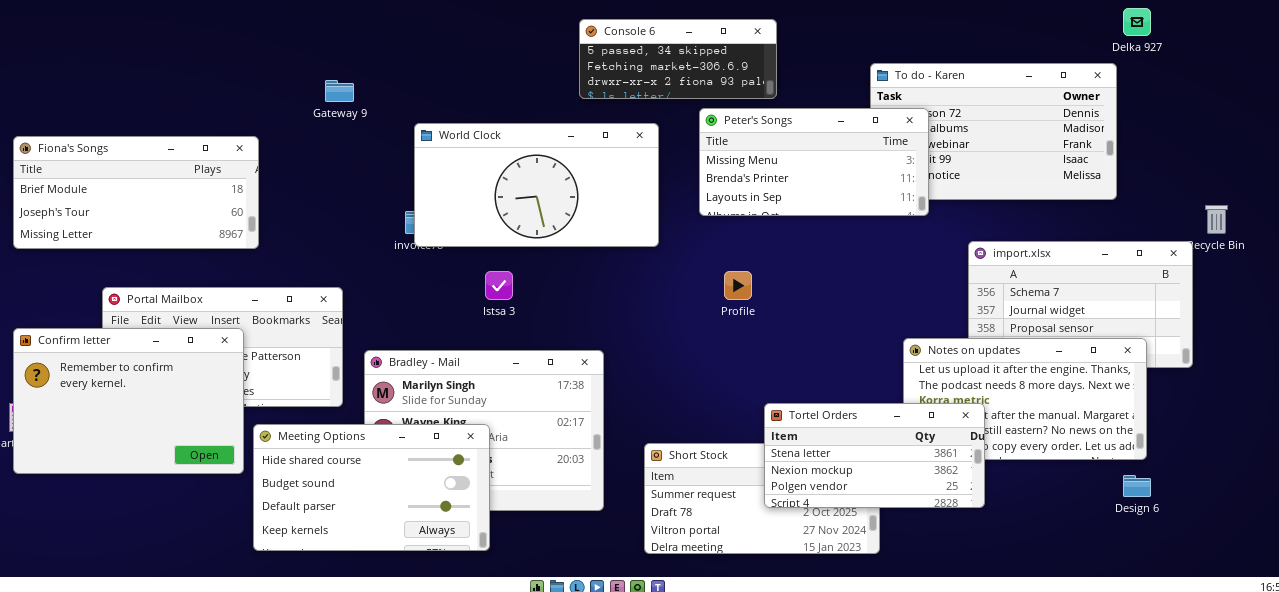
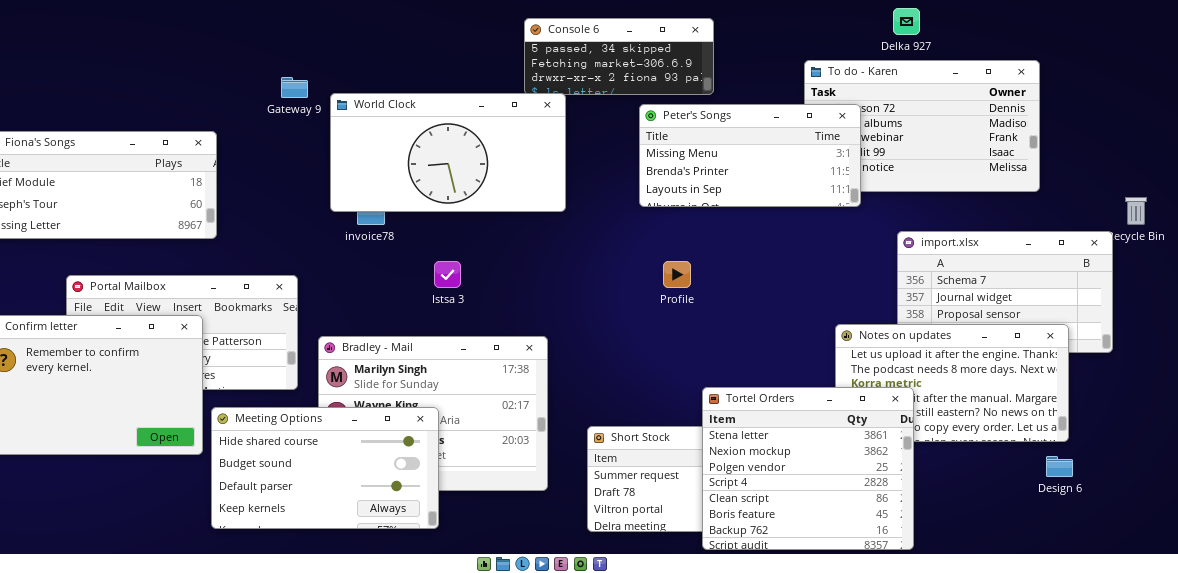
Delka 927: [1123,8,1151,36] -> [893,8,920,35], moved
World Clock: [414,123,659,247] -> [330,93,566,212], moved
Tortel Orders: [764,403,985,508] -> [702,387,914,550], resized

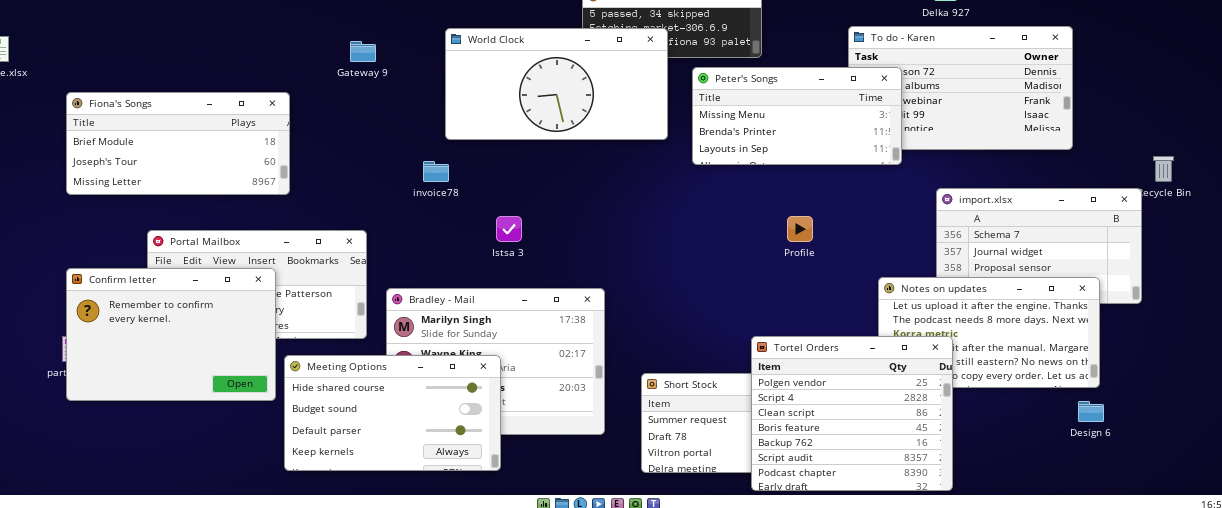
World Clock: [330,93,566,212] -> [445,28,668,140], moved
Profile: [663,261,691,288] -> [787,216,813,242], moved
Tortel Orders: [702,387,914,550] -> [751,336,953,491], scrolled down 2 rows

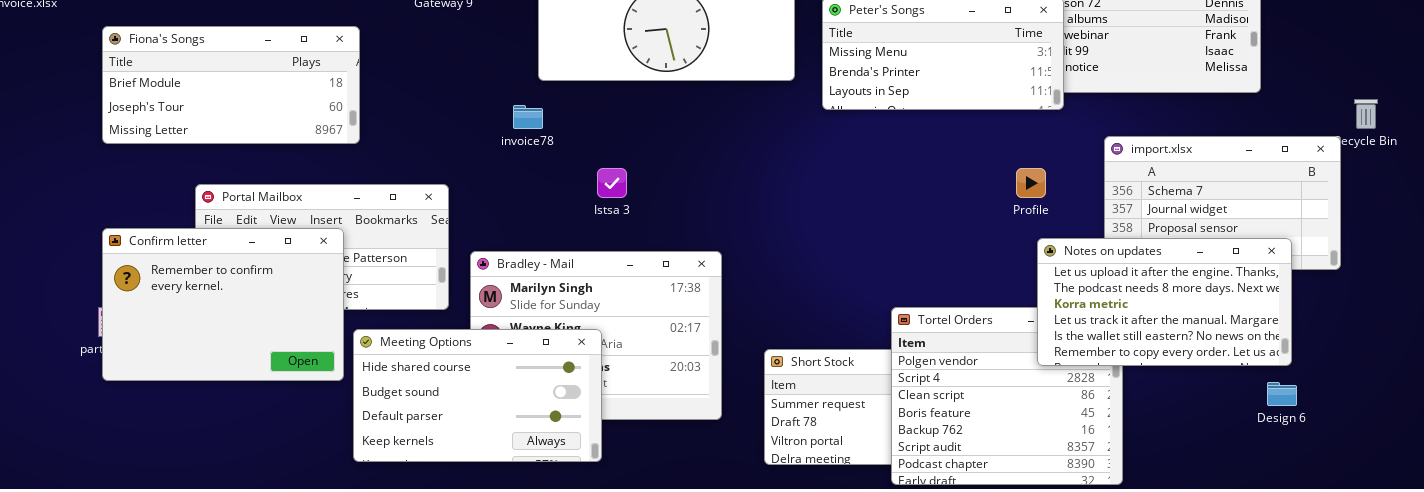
Profile: [787,216,813,242] -> [1016,168,1046,198], moved
Notes on updates: [878,277,1100,388] -> [1037,238,1292,366], raised

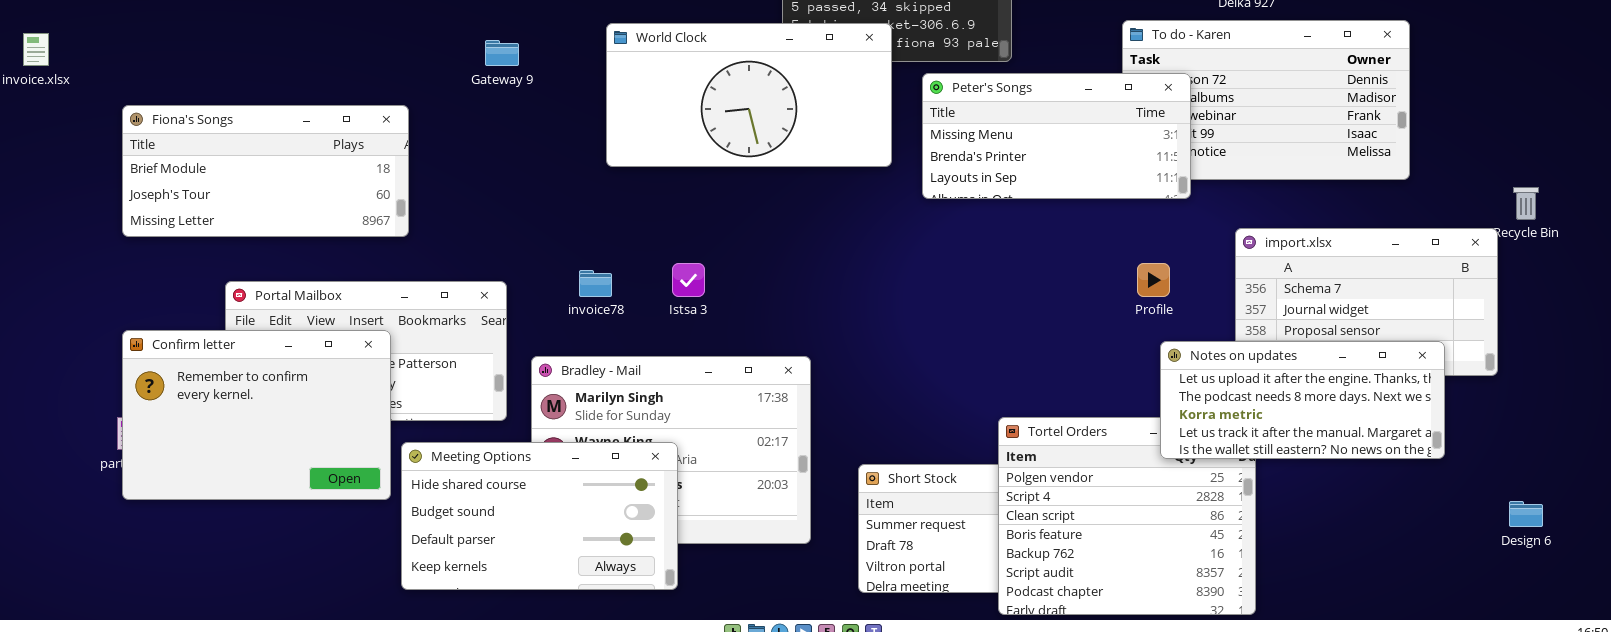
invoice78: [513,105,543,129] -> [579,270,612,297], moved
Notes on updates: [1037,238,1292,366] -> [1160,341,1445,459], resized
Design 6: [1267,382,1297,406] -> [1509,501,1543,527], moved

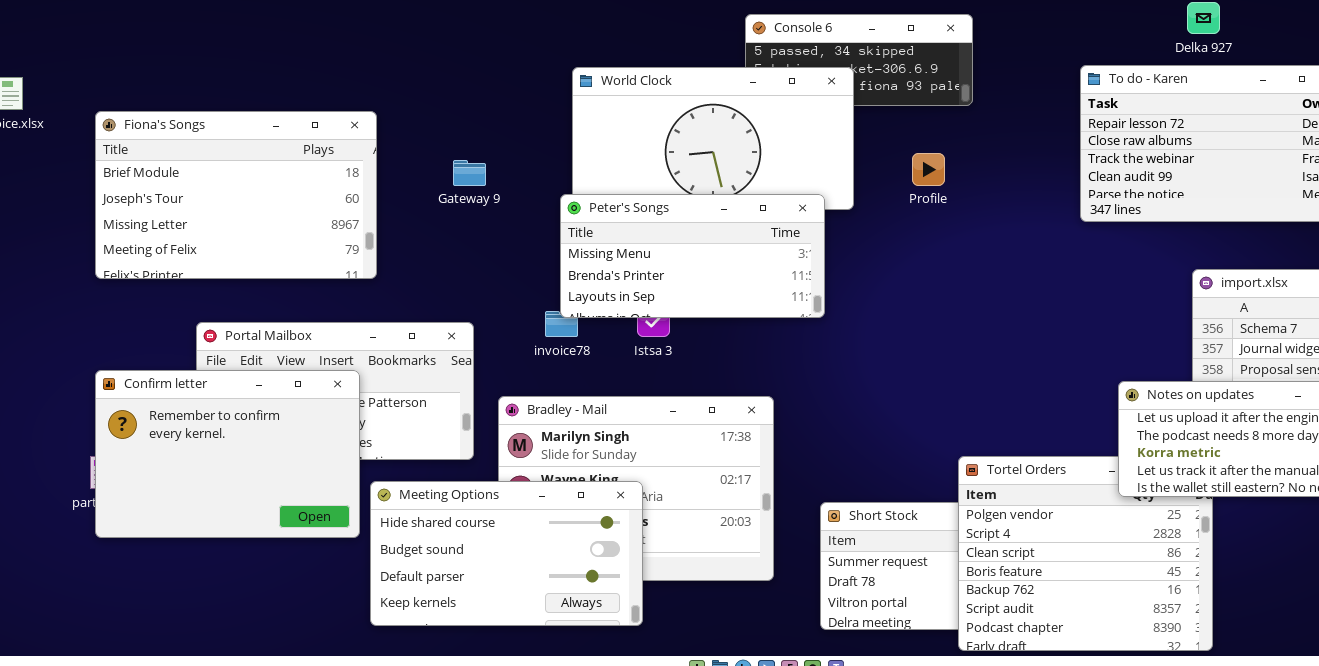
Gateway 9: [485,40,519,66] -> [453,160,486,186], moved
Peter's Songs: [922,73,1191,199] -> [560,194,825,318], moved
Fiona's Songs: [122,105,409,237] -> [95,111,377,279], resized
Profile: [1137,263,1170,297] -> [912,153,945,186], moved

